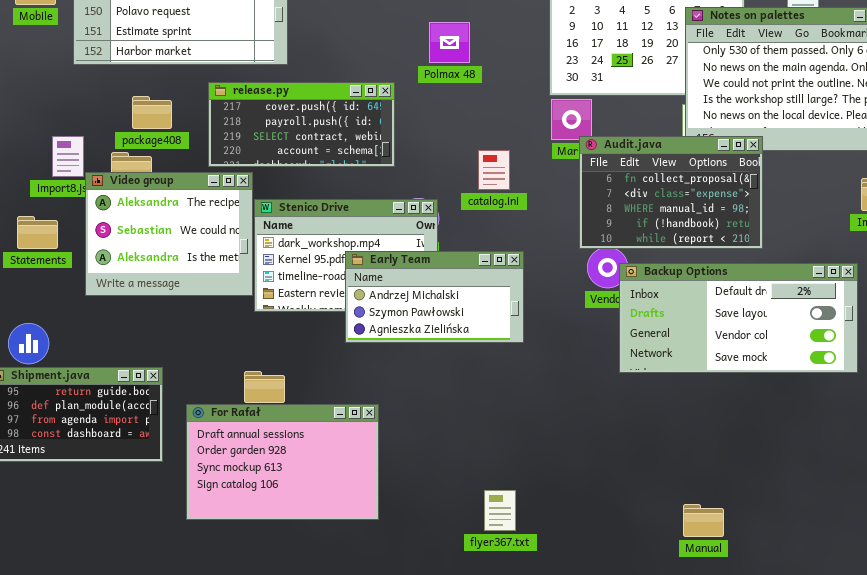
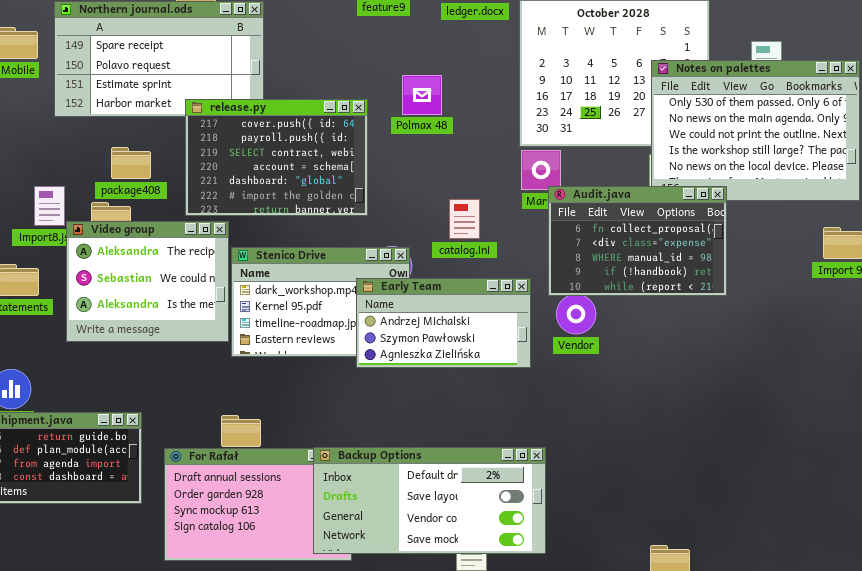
release.py: [208,82,395,167] -> [185,99,368,216], resized
Early Team: [345,251,524,343] -> [356,278,531,368], moved
Backup Options: [619,263,858,373] -> [313,447,546,554], moved

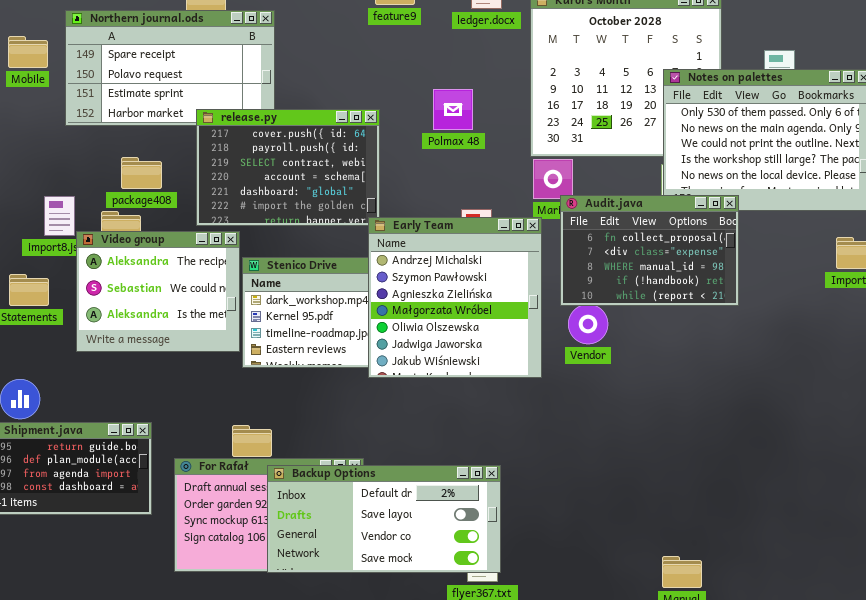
Polmax 48: [402,75,442,115] -> [433,89,473,130], moved
Early Team: [356,278,531,368] -> [368,217,542,378], resized
Backup Options: [313,447,546,554] -> [267,465,501,573], moved

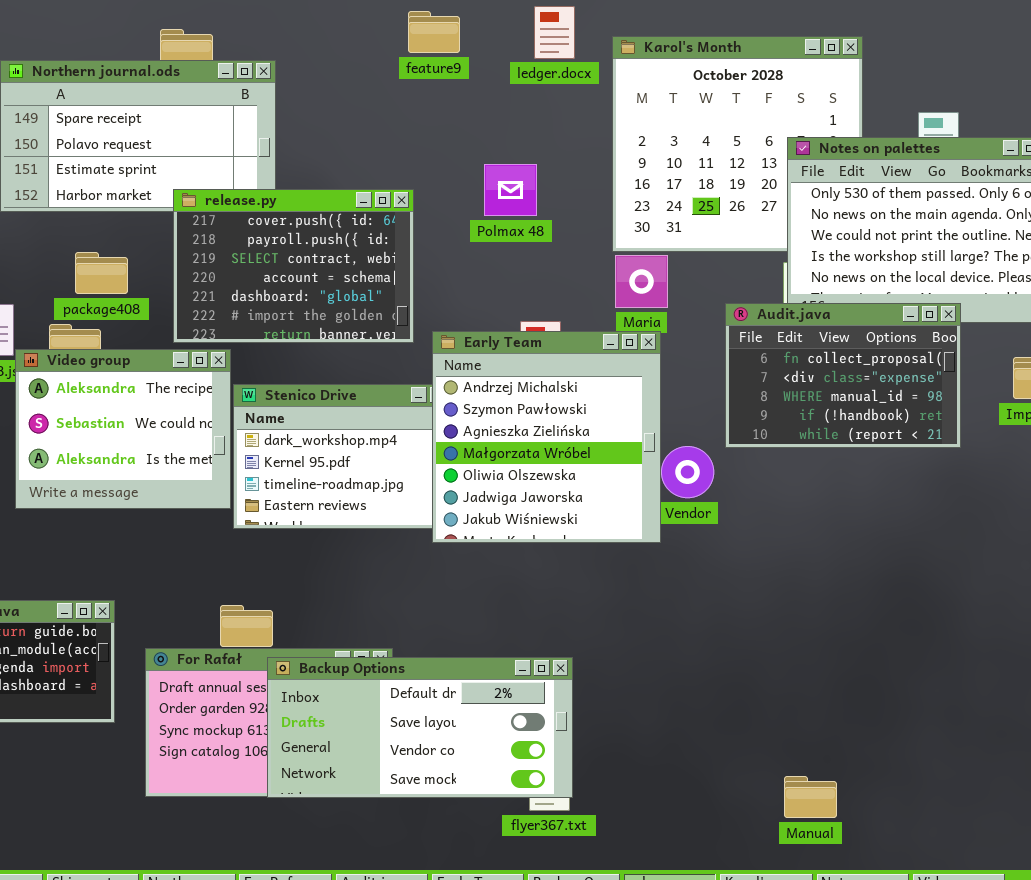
Audit.java: [560,195,739,306] -> [725,303,961,448], moved
Early Team: [368,217,542,378] -> [432,331,661,543], moved

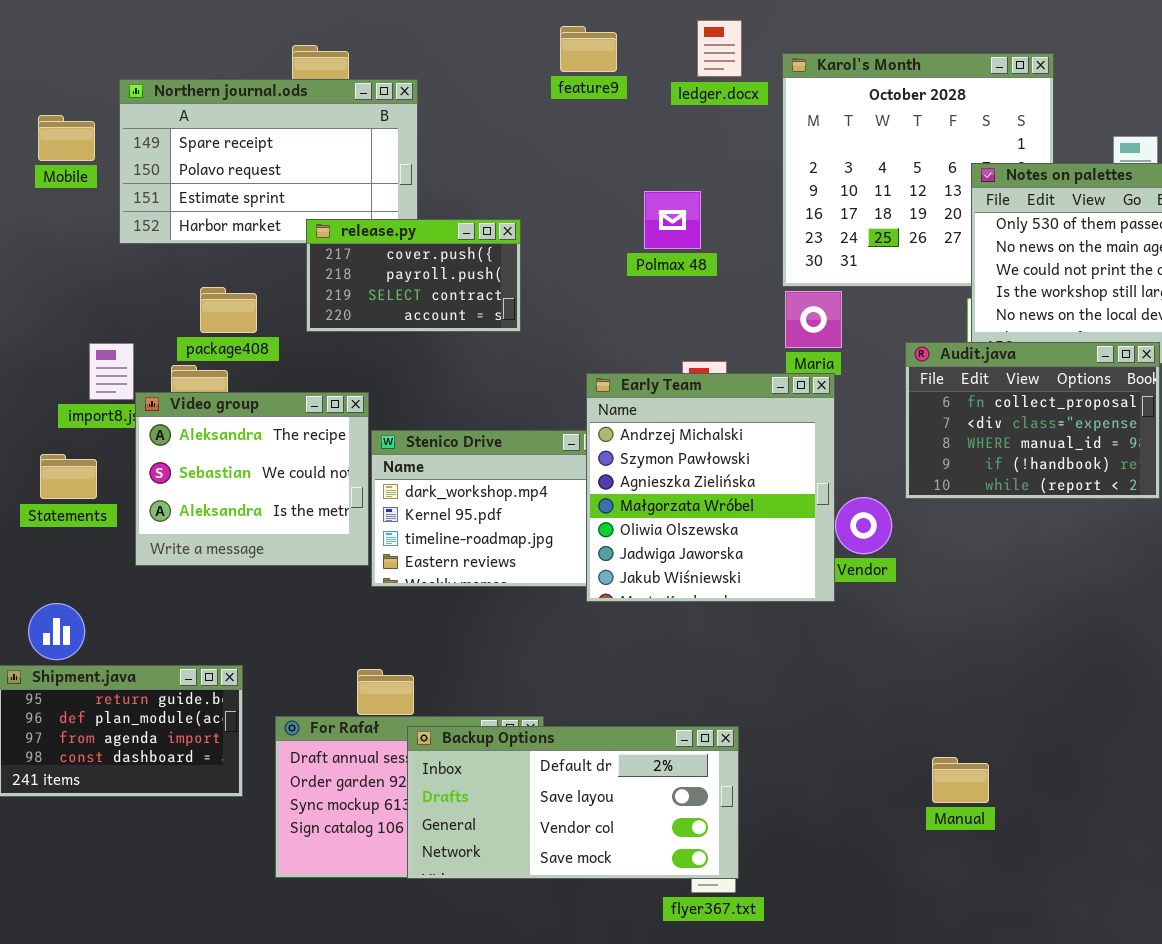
release.py: [173,189,414,343] -> [306,219,521,332], resized
Manual: [784,776,837,818] -> [932,757,989,803], moved

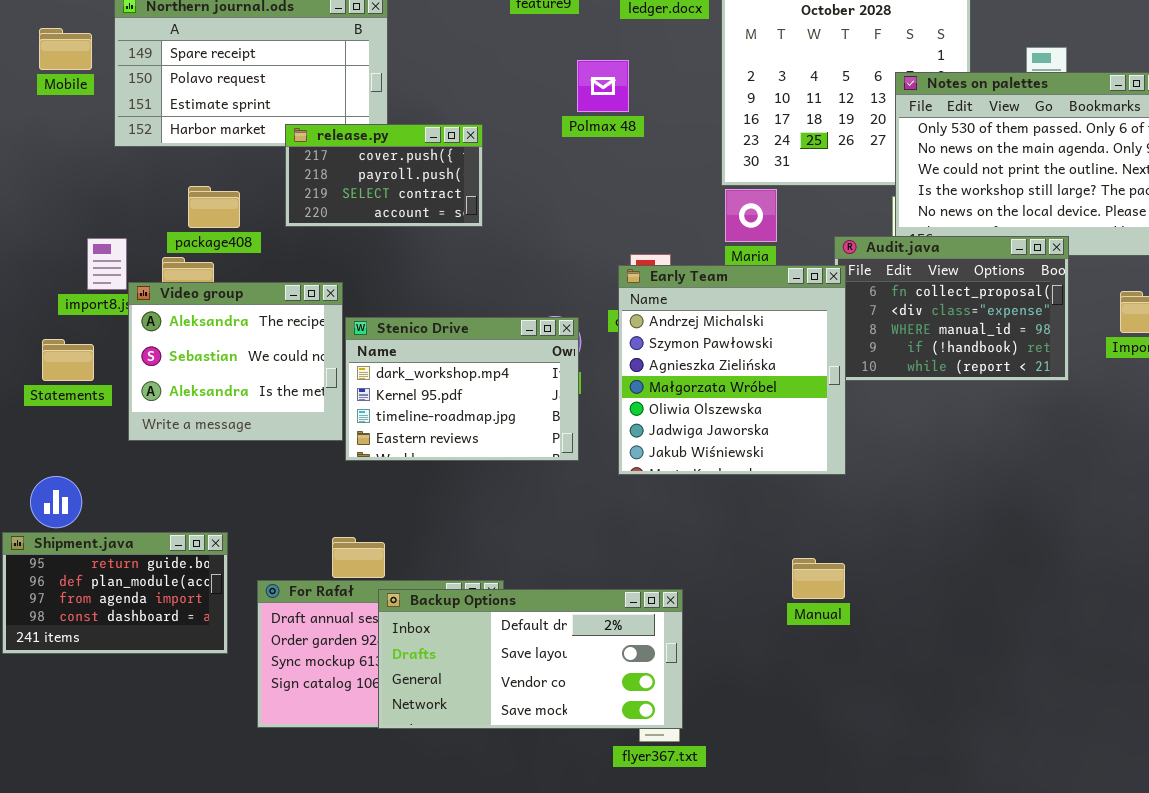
Polmax 48: [644,191,701,249] -> [577,60,629,112], moved
Early Team: [586,373,835,602] -> [618,265,846,475], moved
Manual: [932,757,989,803] -> [792,558,845,599], moved

